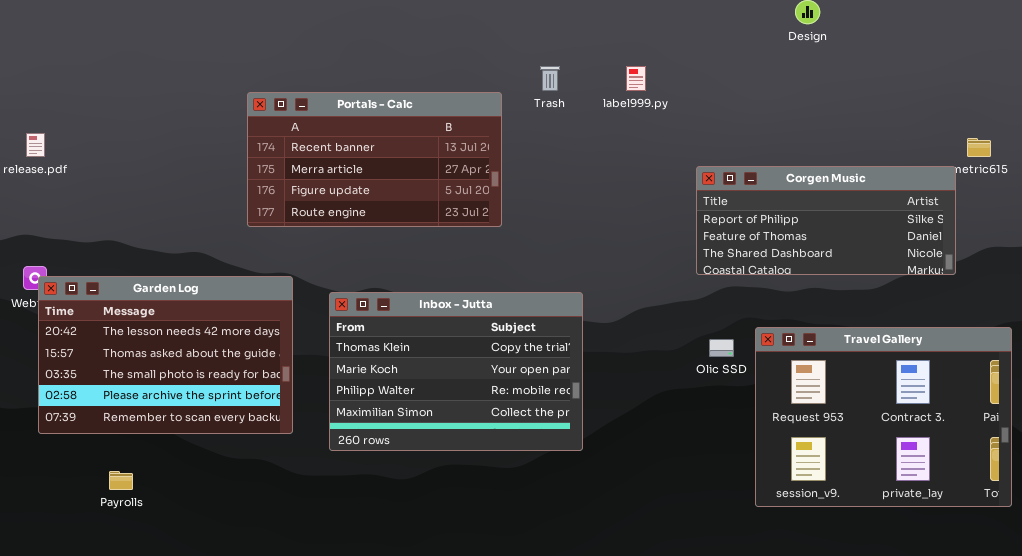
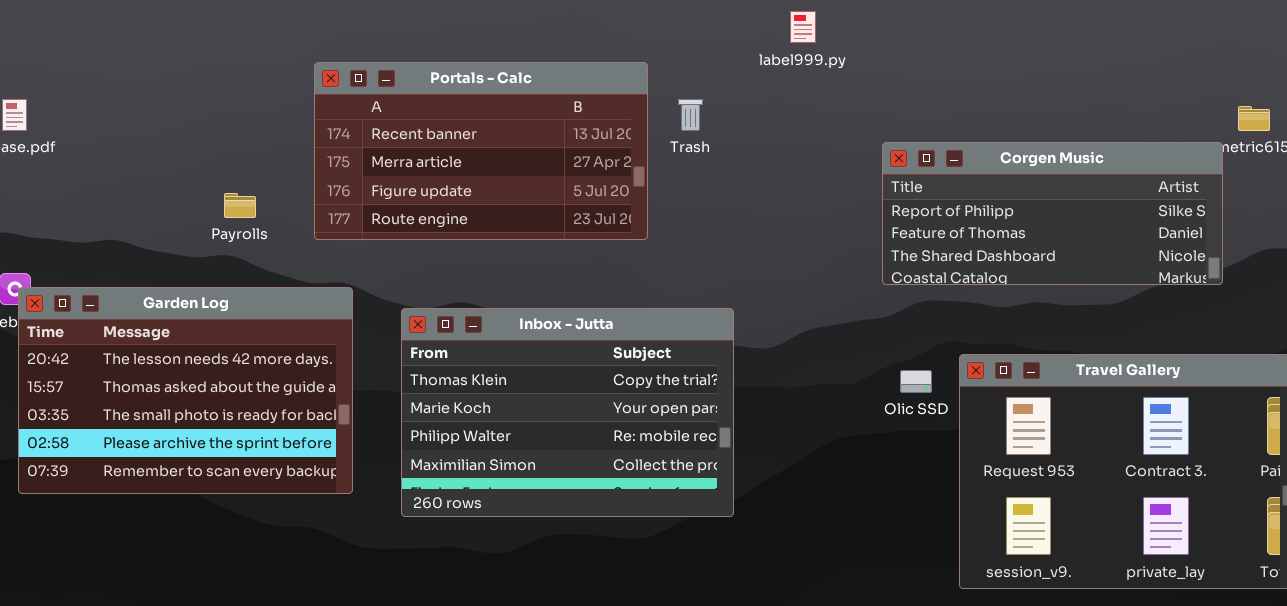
Trash: [540,66,560,91] -> [678,99,703,131], moved
Portals - Calc: [247,92,502,227] -> [314,62,648,240], moved
Payrolls: [109,471,133,490] -> [224,193,256,218], moved

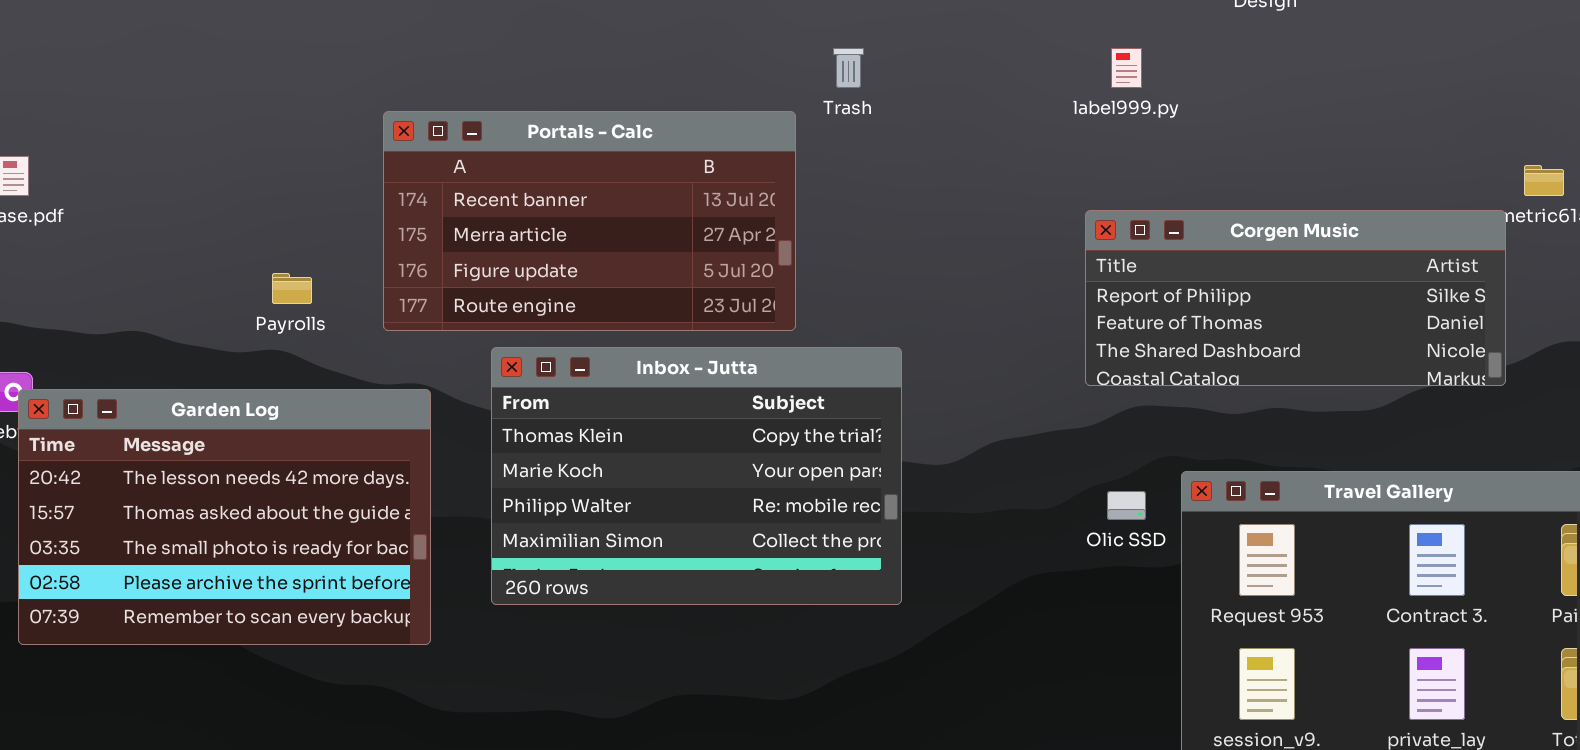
label999.py: [790,11,816,43] -> [1111,48,1142,88], moved
Trash: [678,99,703,131] -> [833,48,864,88], moved
Inbox - Jutta: [401,308,734,517] -> [491,347,902,605], moved

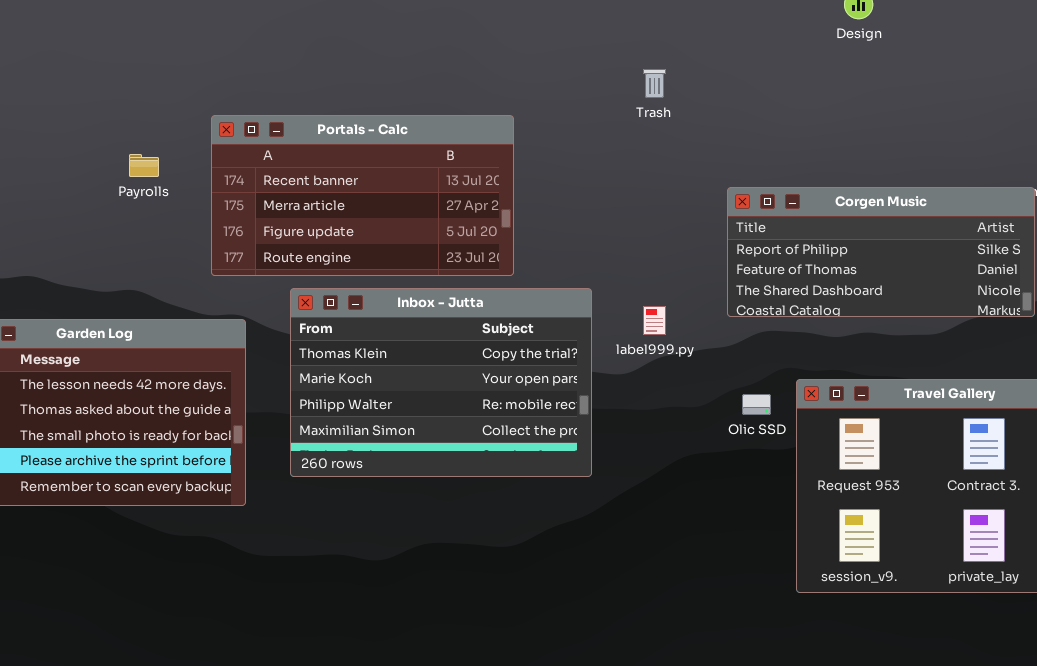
Trash: [833,48,864,88] -> [643,69,666,98], moved
label999.py: [1111,48,1142,88] -> [643,306,666,335], moved
Payrolls: [272,273,312,304] -> [129,154,159,177], moved

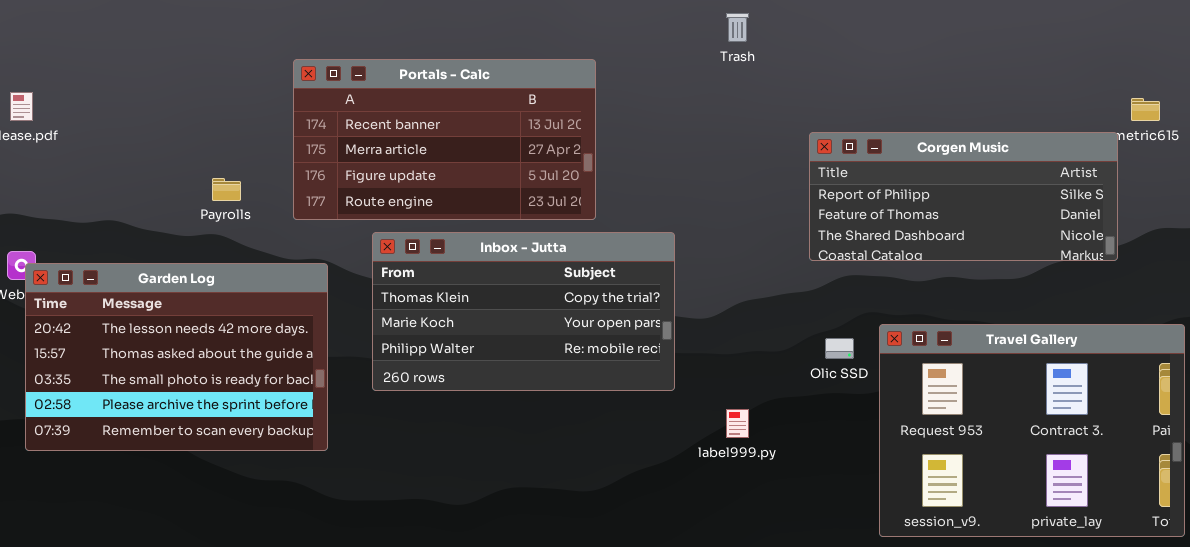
Payrolls: [129,154,159,177] -> [212,178,241,201], moved
Inbox - Jutta: [290,288,592,477] -> [372,232,675,391], resized
label999.py: [643,306,666,335] -> [726,409,749,438], moved

